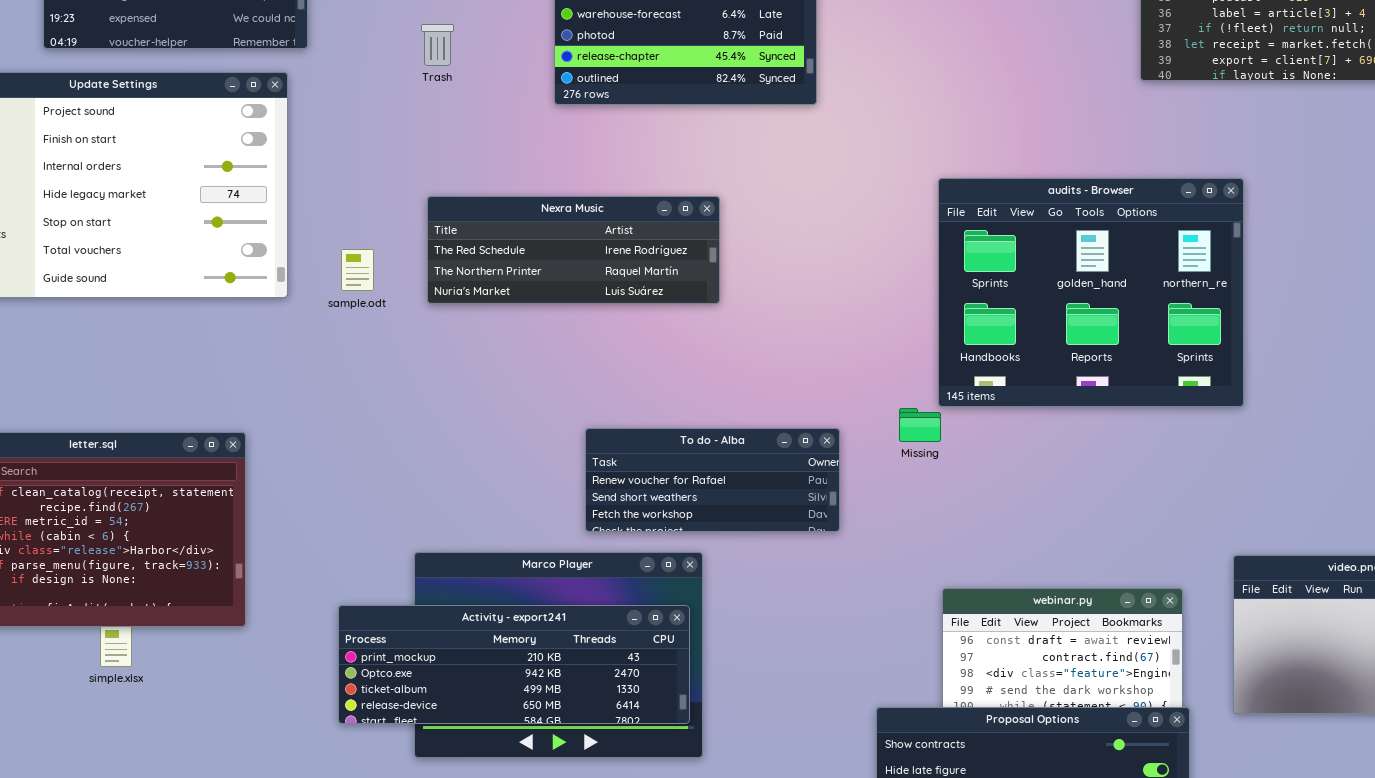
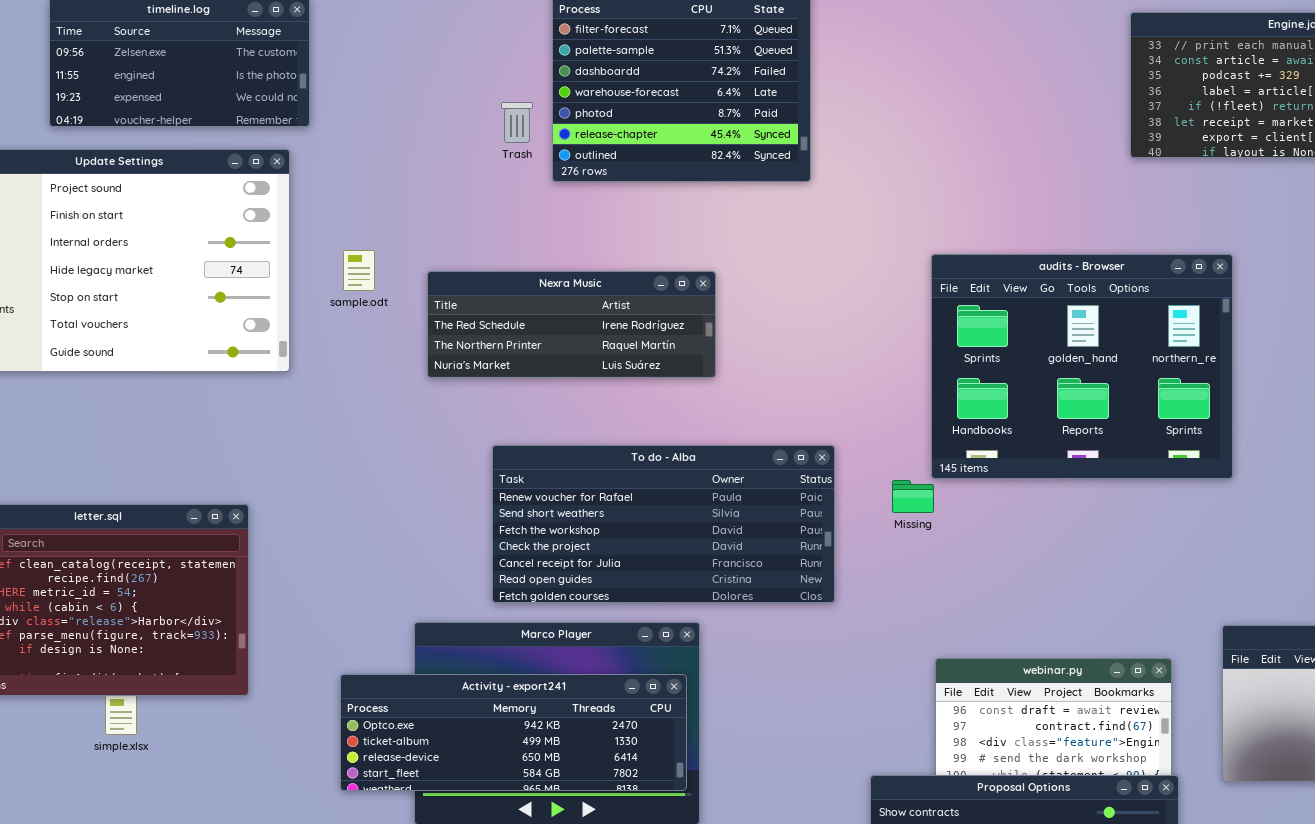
Trash: [421,24,454,66] -> [501,102,533,143], moved
sample.odt: [341,249,374,291] -> [343,250,375,291], moved
To do - Alba: [585,428,840,532] -> [492,445,835,603], resized
Activity - export241: [338,605,690,724] -> [340,674,687,791], scrolled down 1 row

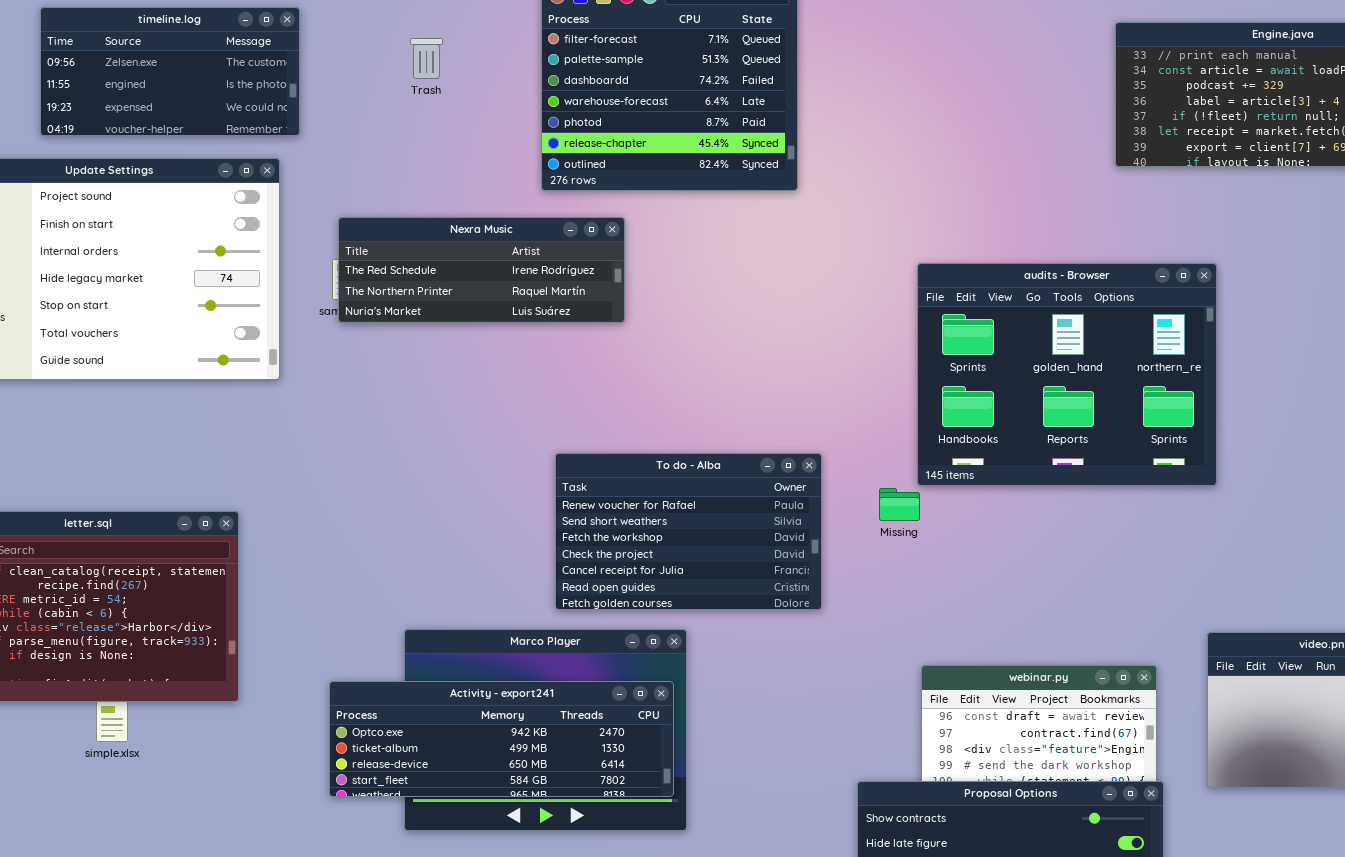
Trash: [501,102,533,143] -> [410,38,443,79], moved
Nexra Music: [427,271,716,378] -> [338,217,625,323], moved
To do - Alba: [492,445,835,603] -> [555,453,822,610], resized

